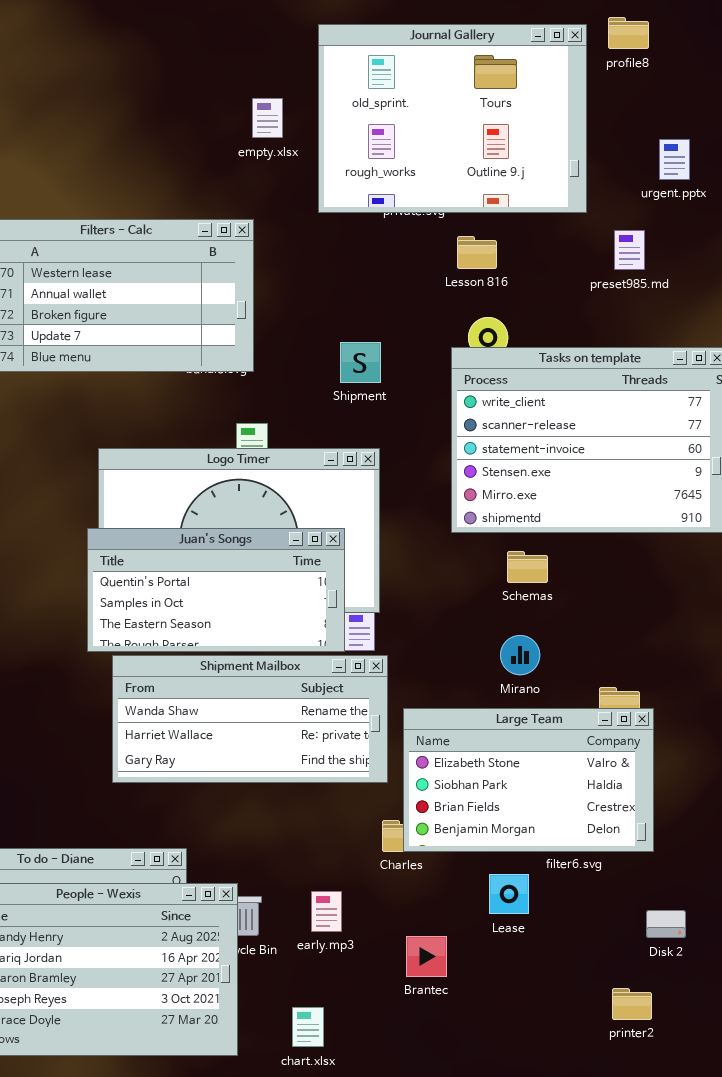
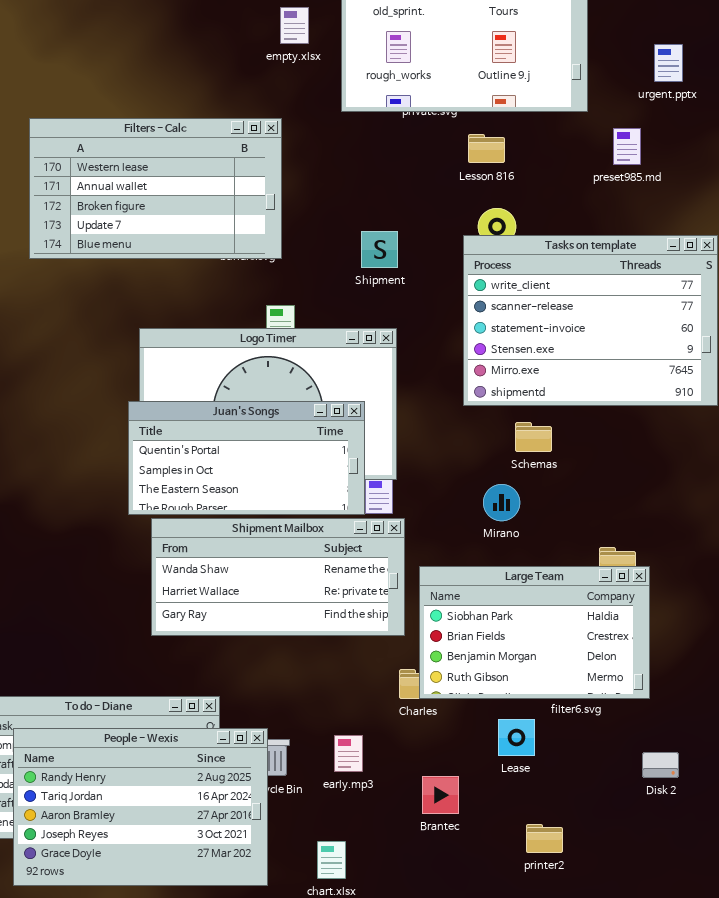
Mirano: [500,635,540,675] -> [483,484,520,521], moved
Large Team: [403,708,654,852] -> [419,566,650,699], scrolled down 1 row
printer2: [612,988,652,1020] -> [526,824,563,853], moved

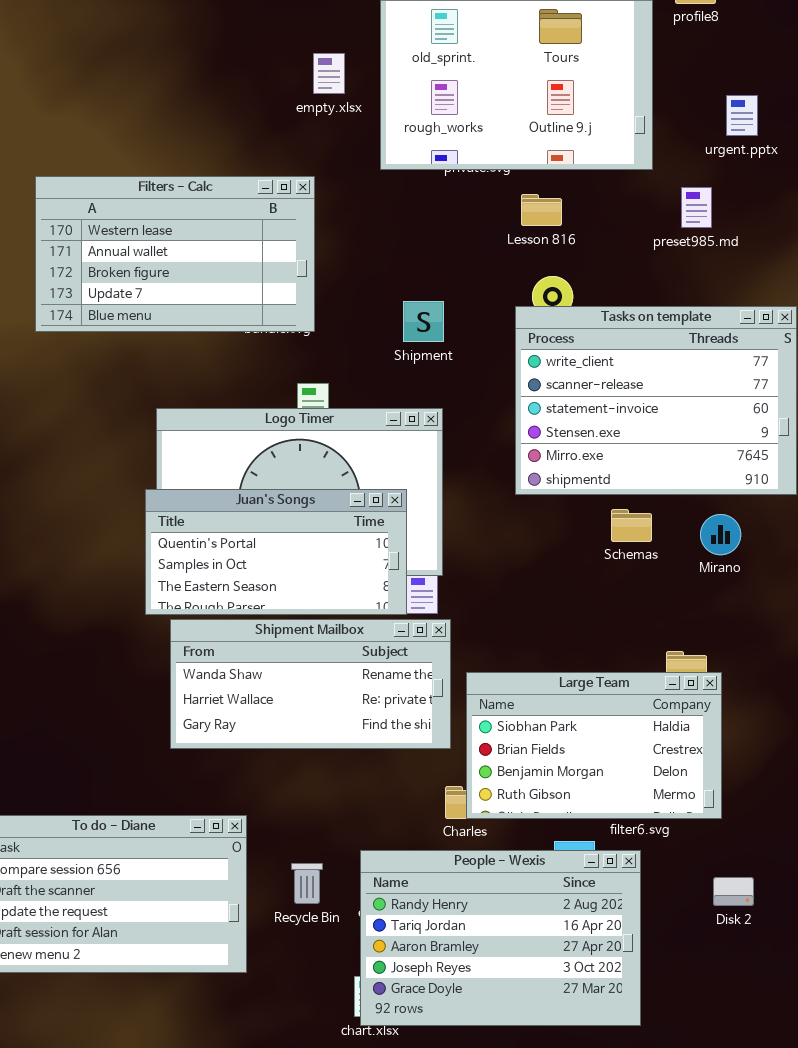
Schemas: [515,422,552,452] -> [611,509,652,542], moved
Mirano: [483,484,520,521] -> [700,514,741,555], moved
People - Wexis: [13,728,268,886] -> [360,850,641,1026], moved

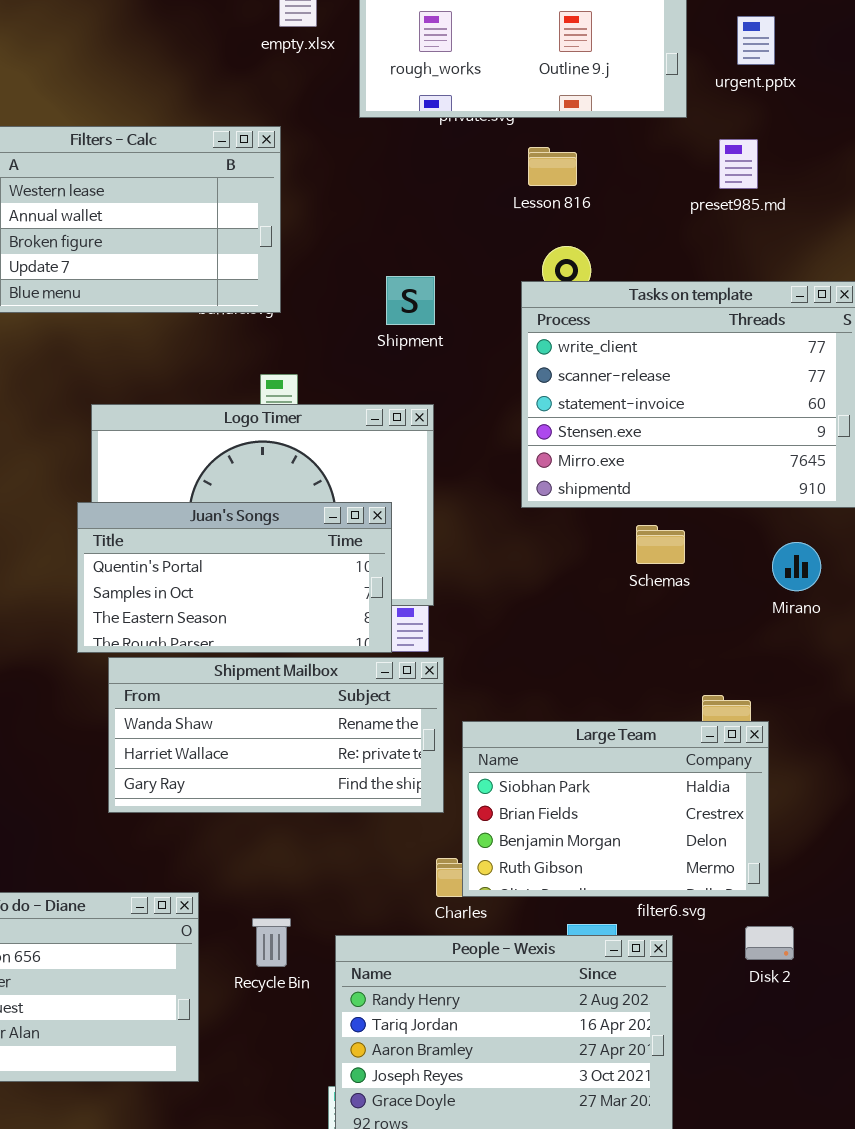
urgent.pptx: [726,95,758,136] -> [737,16,775,65], moved
Mirano: [700,514,741,555] -> [772,542,821,591], moved
Recycle Bin: [291,863,323,904] -> [252,918,291,967], moved
Disk 2: [713,877,754,906] -> [745,926,794,960], moved

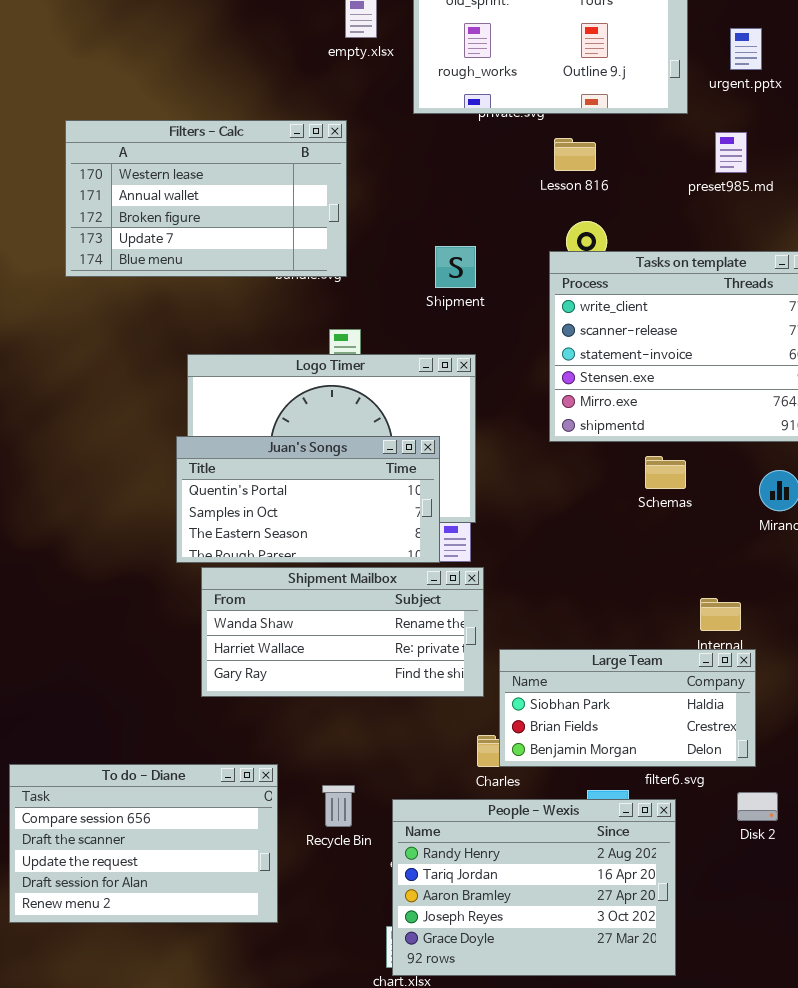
Large Team: [462,721,769,897] -> [499,649,756,767], resized

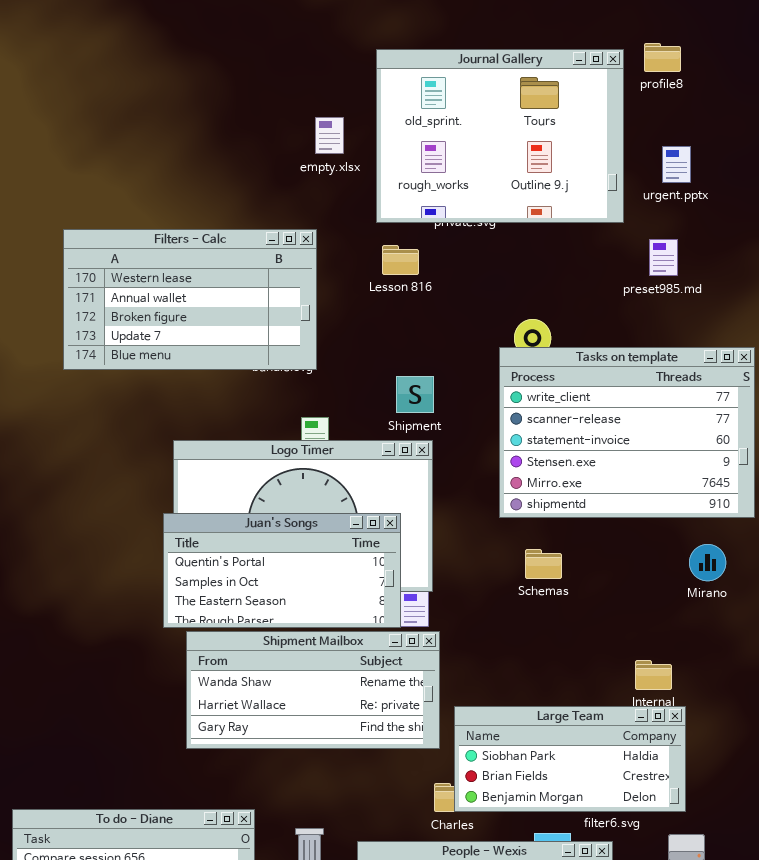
Lesson 816: [554,138,596,171] -> [382,245,419,275], moved
Shipment: [435,246,476,288] -> [396,376,434,413], moved
Schemas: [645,456,686,489] -> [525,549,562,579], moved

